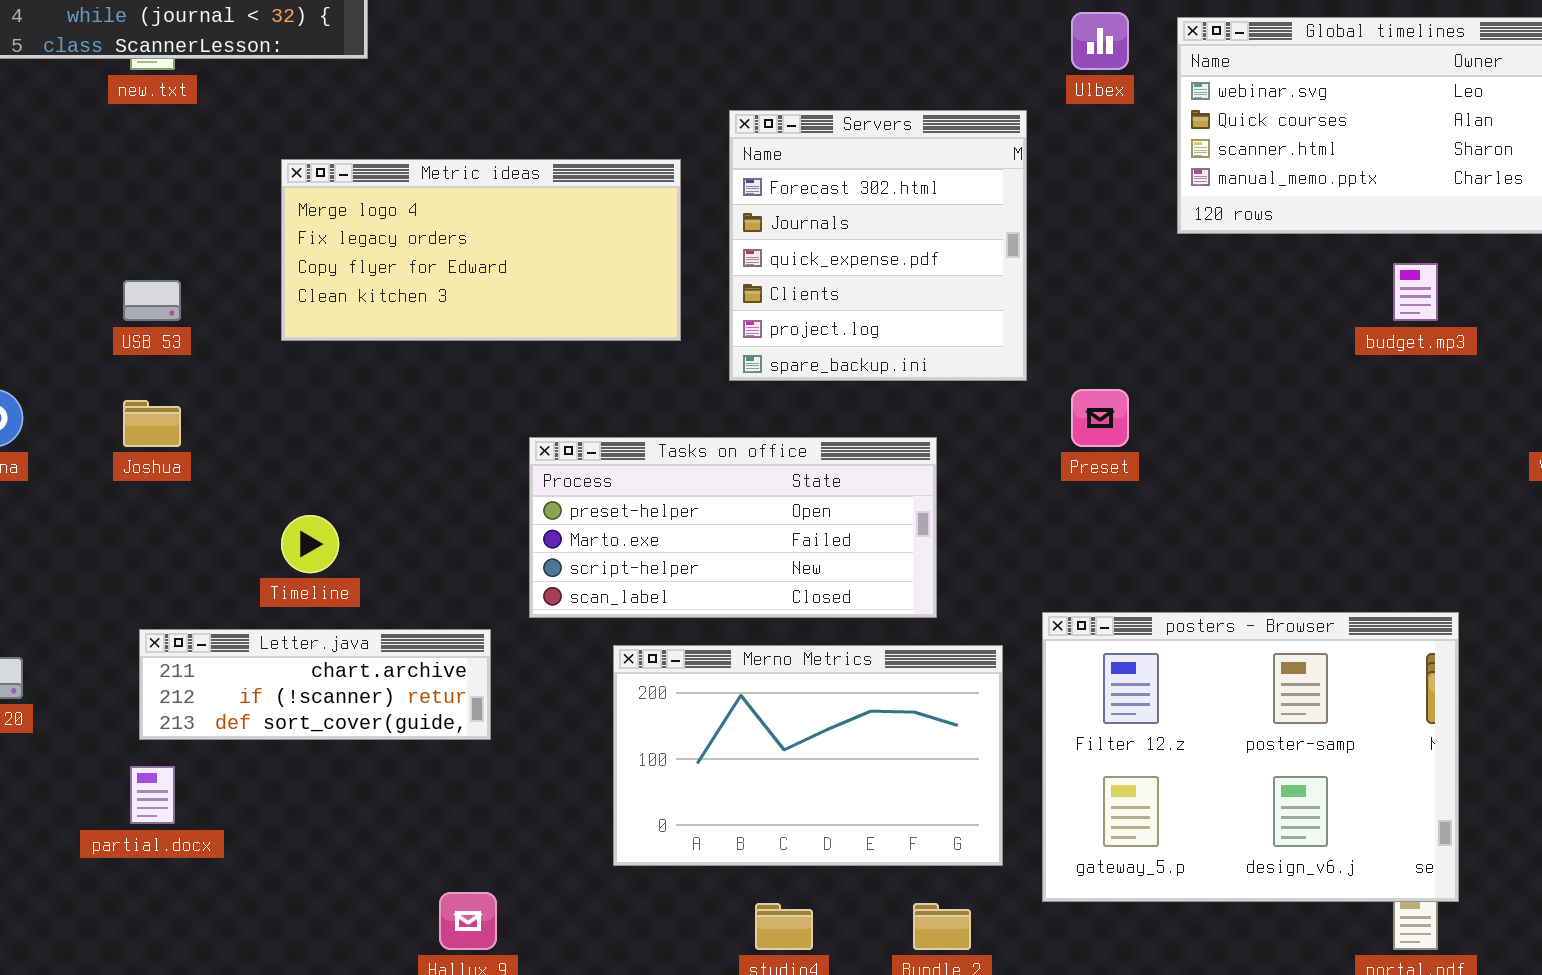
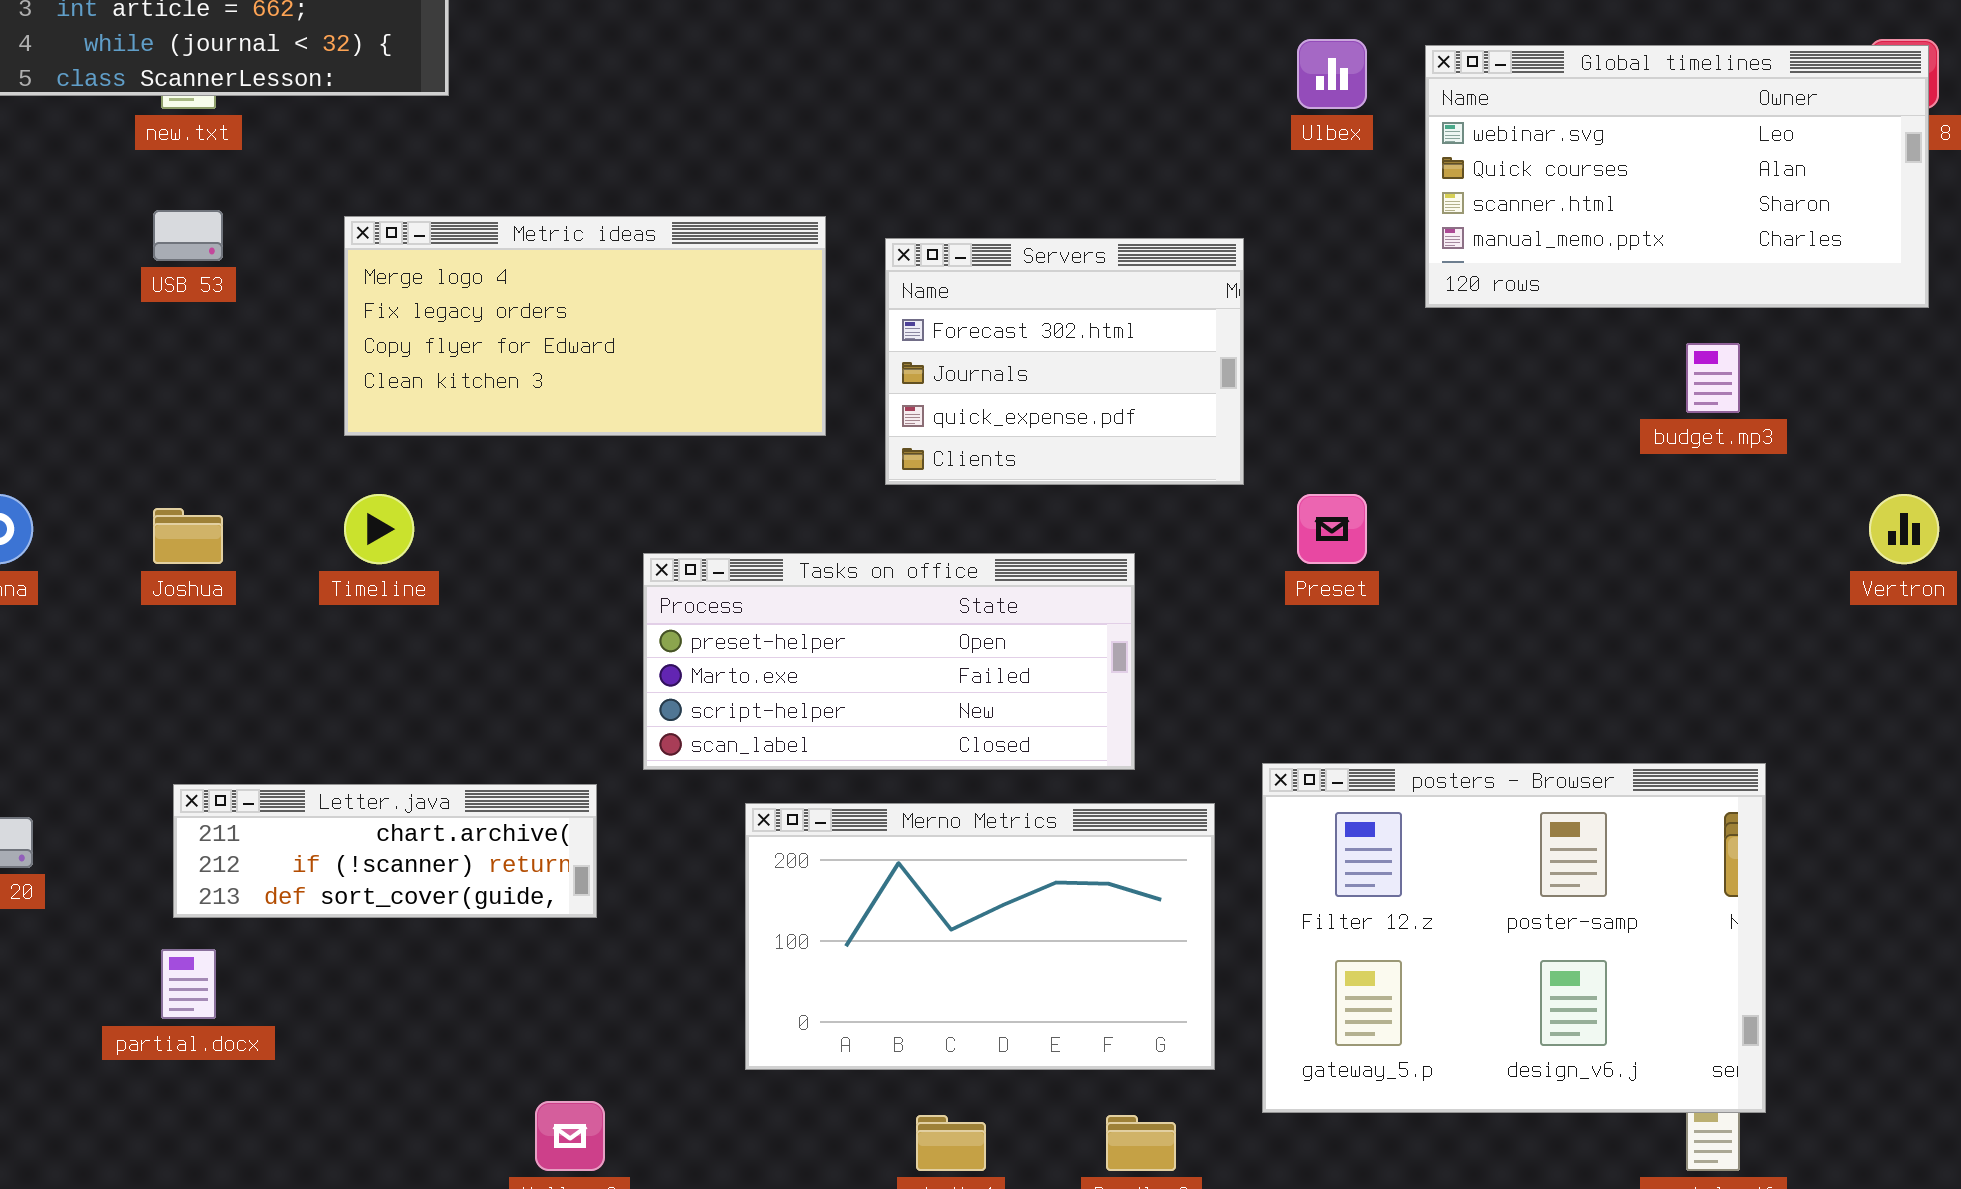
Servers: [729,110,1027,381] -> [885,238,1244,485], resized
USB 53: [123,280,181,321] -> [153,210,223,261], moved
Timeline: [281,515,339,573] -> [344,494,414,564], moved

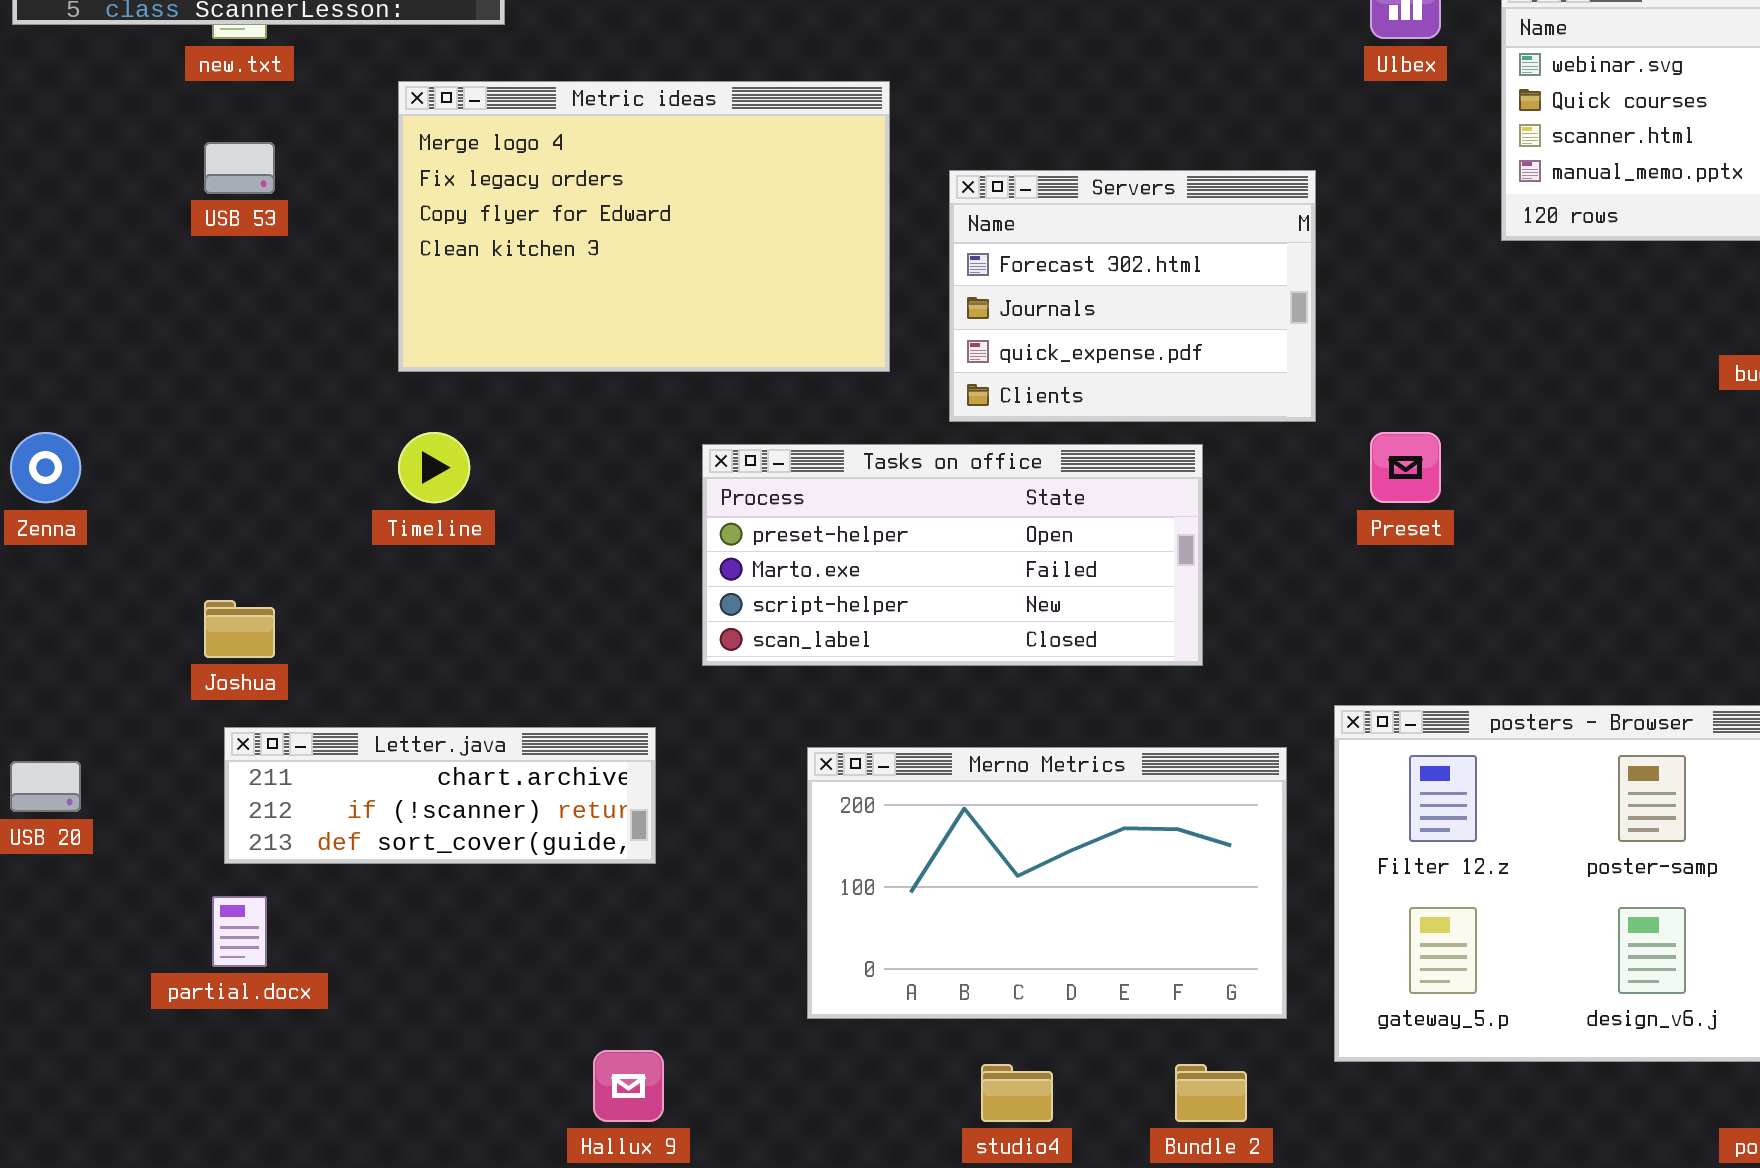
Metric ideas: [344,216,826,436] -> [398,81,890,372], resized
Joshua: [153,508,223,564] -> [204,600,275,658], moved
Tasks on office: [643,553,1135,770] -> [702,444,1203,666], moved

